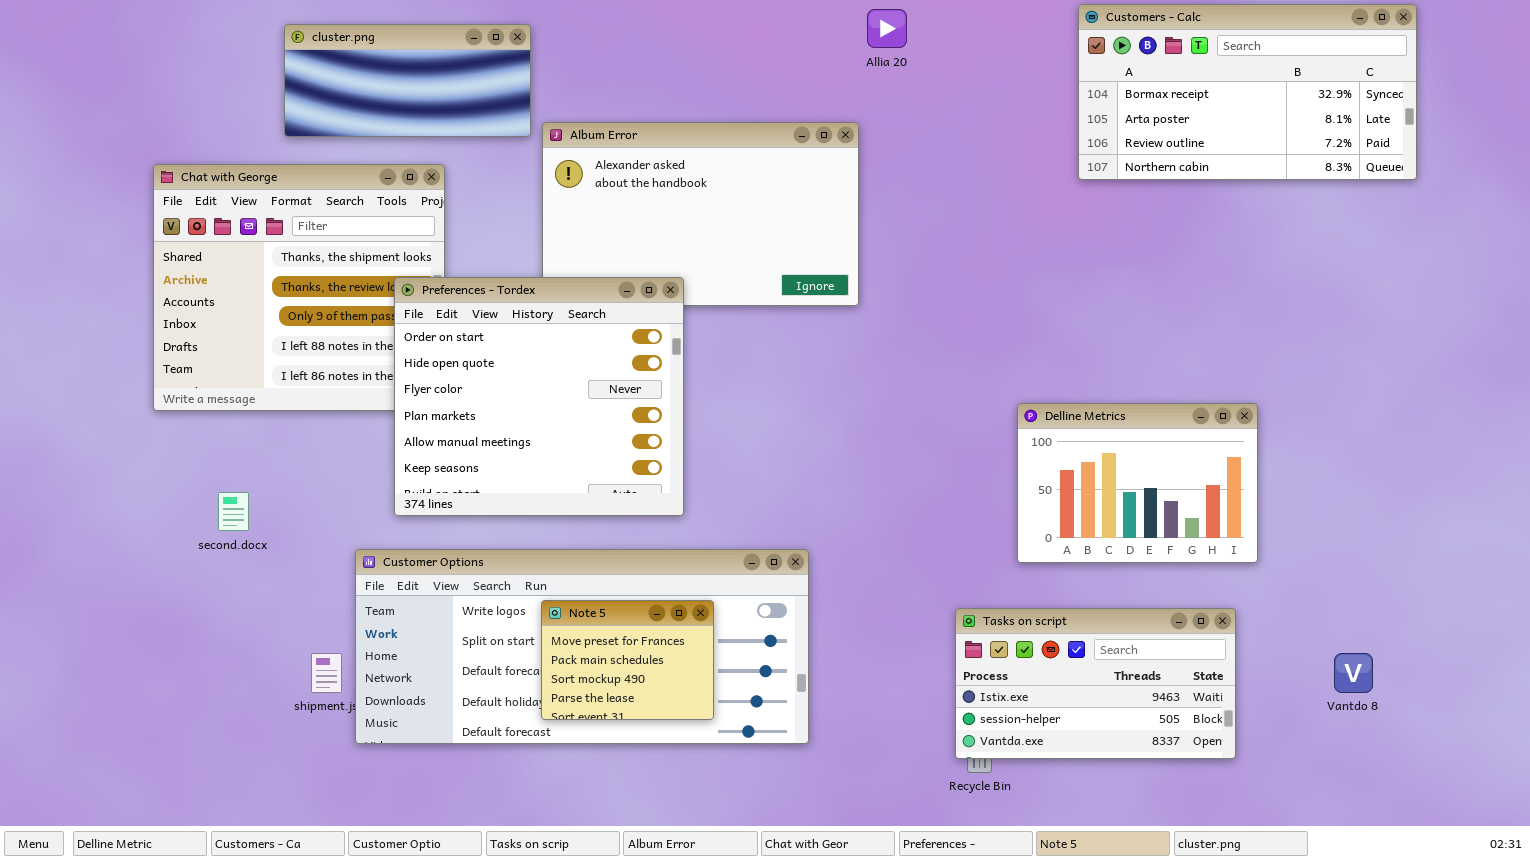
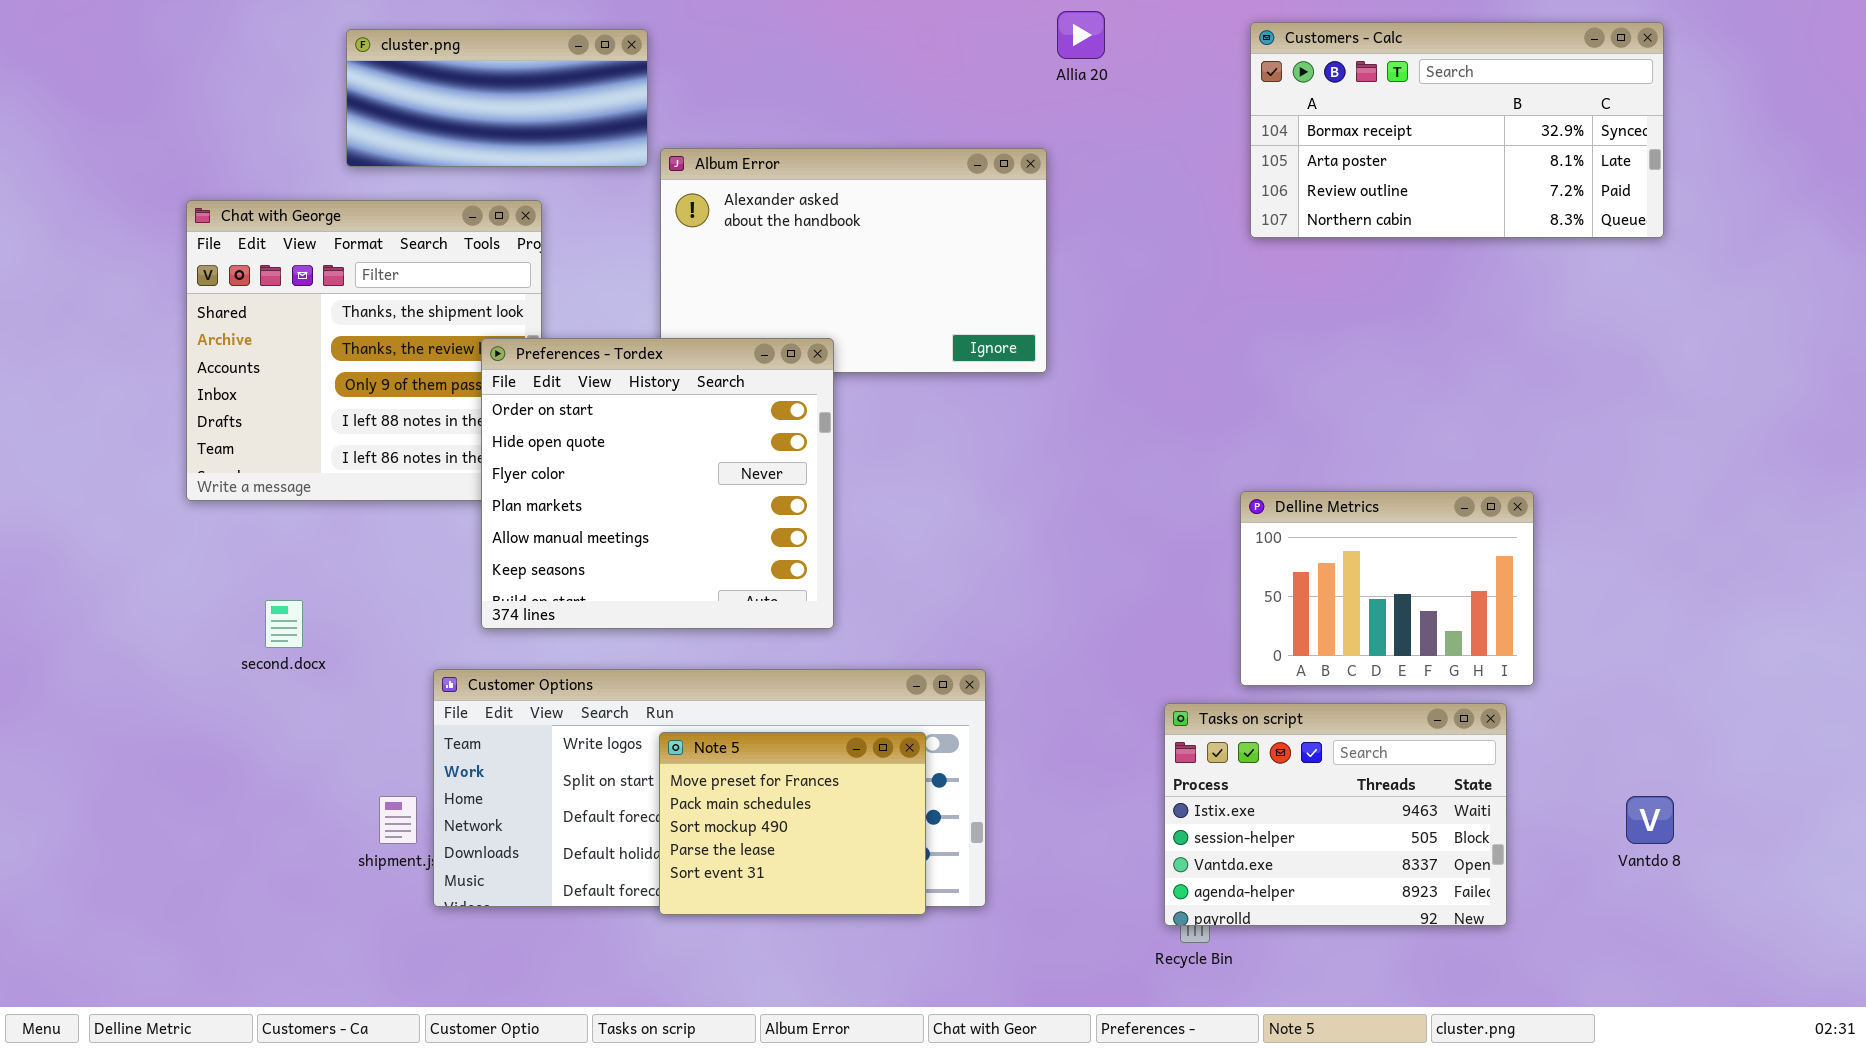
Customers - Calc: [1078,4,1417,180] -> [1250,22,1664,238], moved
Note 5: [541,600,714,720] -> [659,732,926,915], resized
Tasks on script: [955,608,1236,759] -> [1164,703,1507,926], resized

